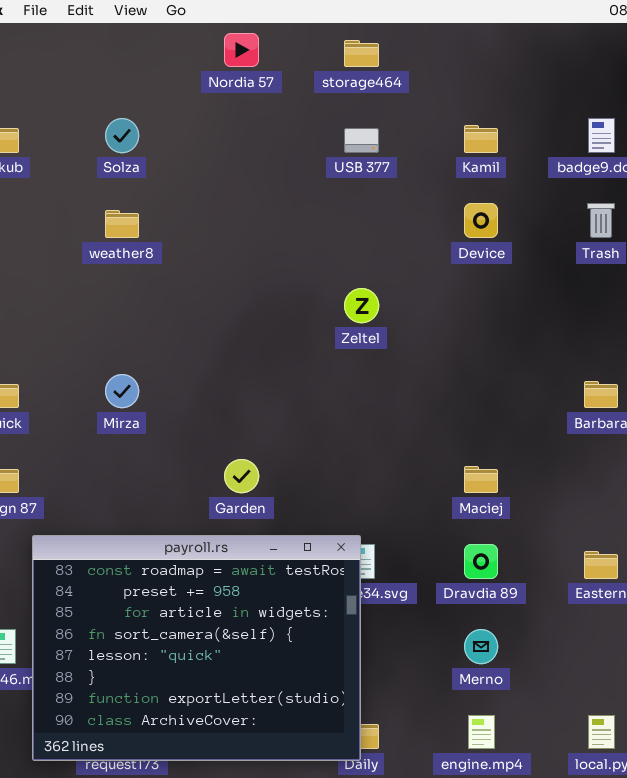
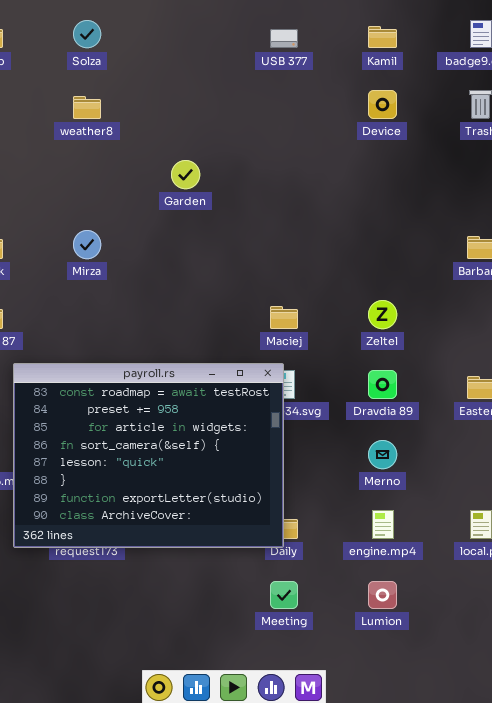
Zeltel: [344,288,379,323] -> [368,300,397,329], moved
Garden: [224,459,259,493] -> [171,160,200,189], moved
Maciej: [464,466,498,493] -> [270,306,298,329], moved

